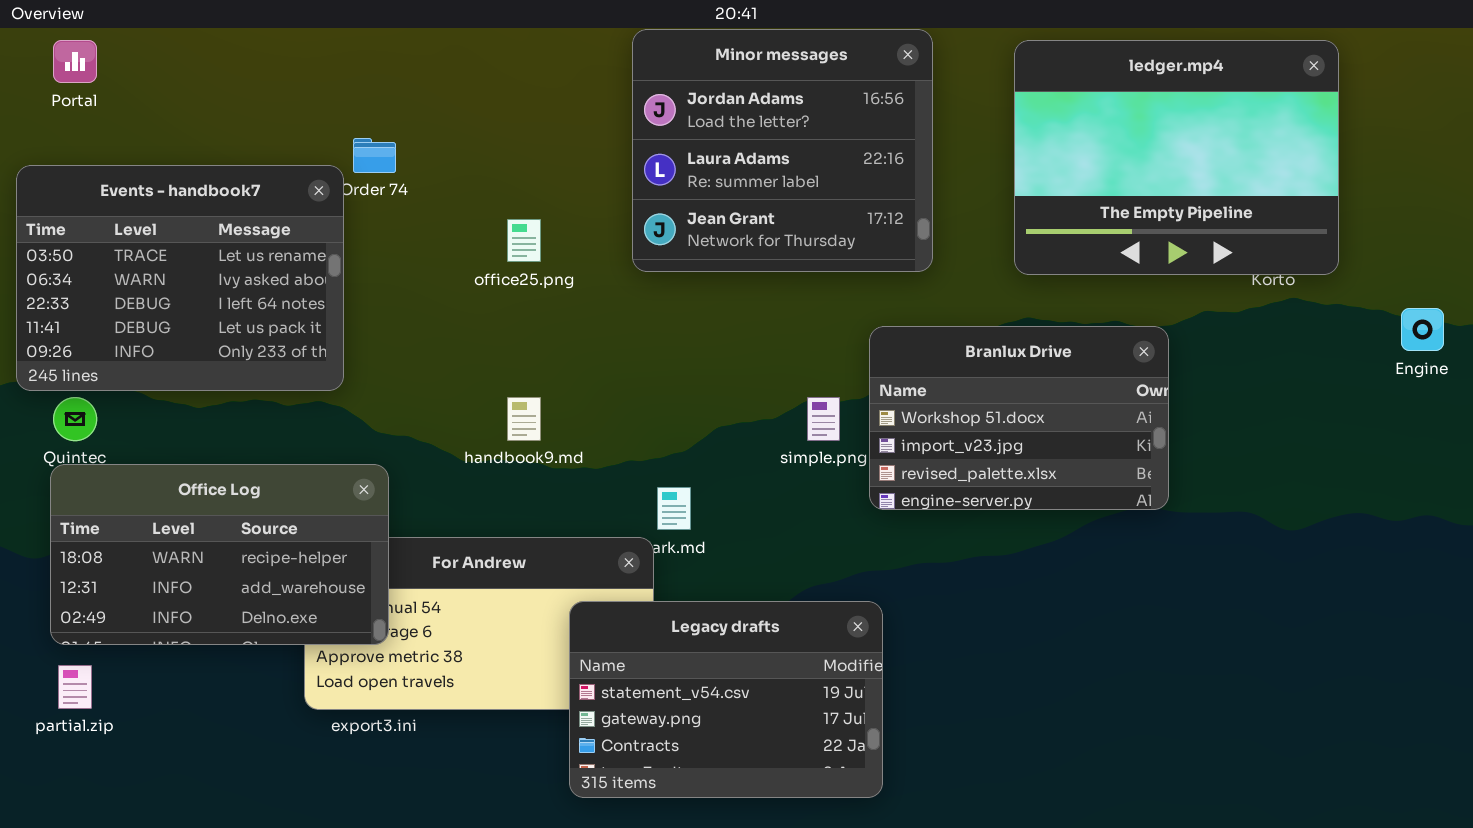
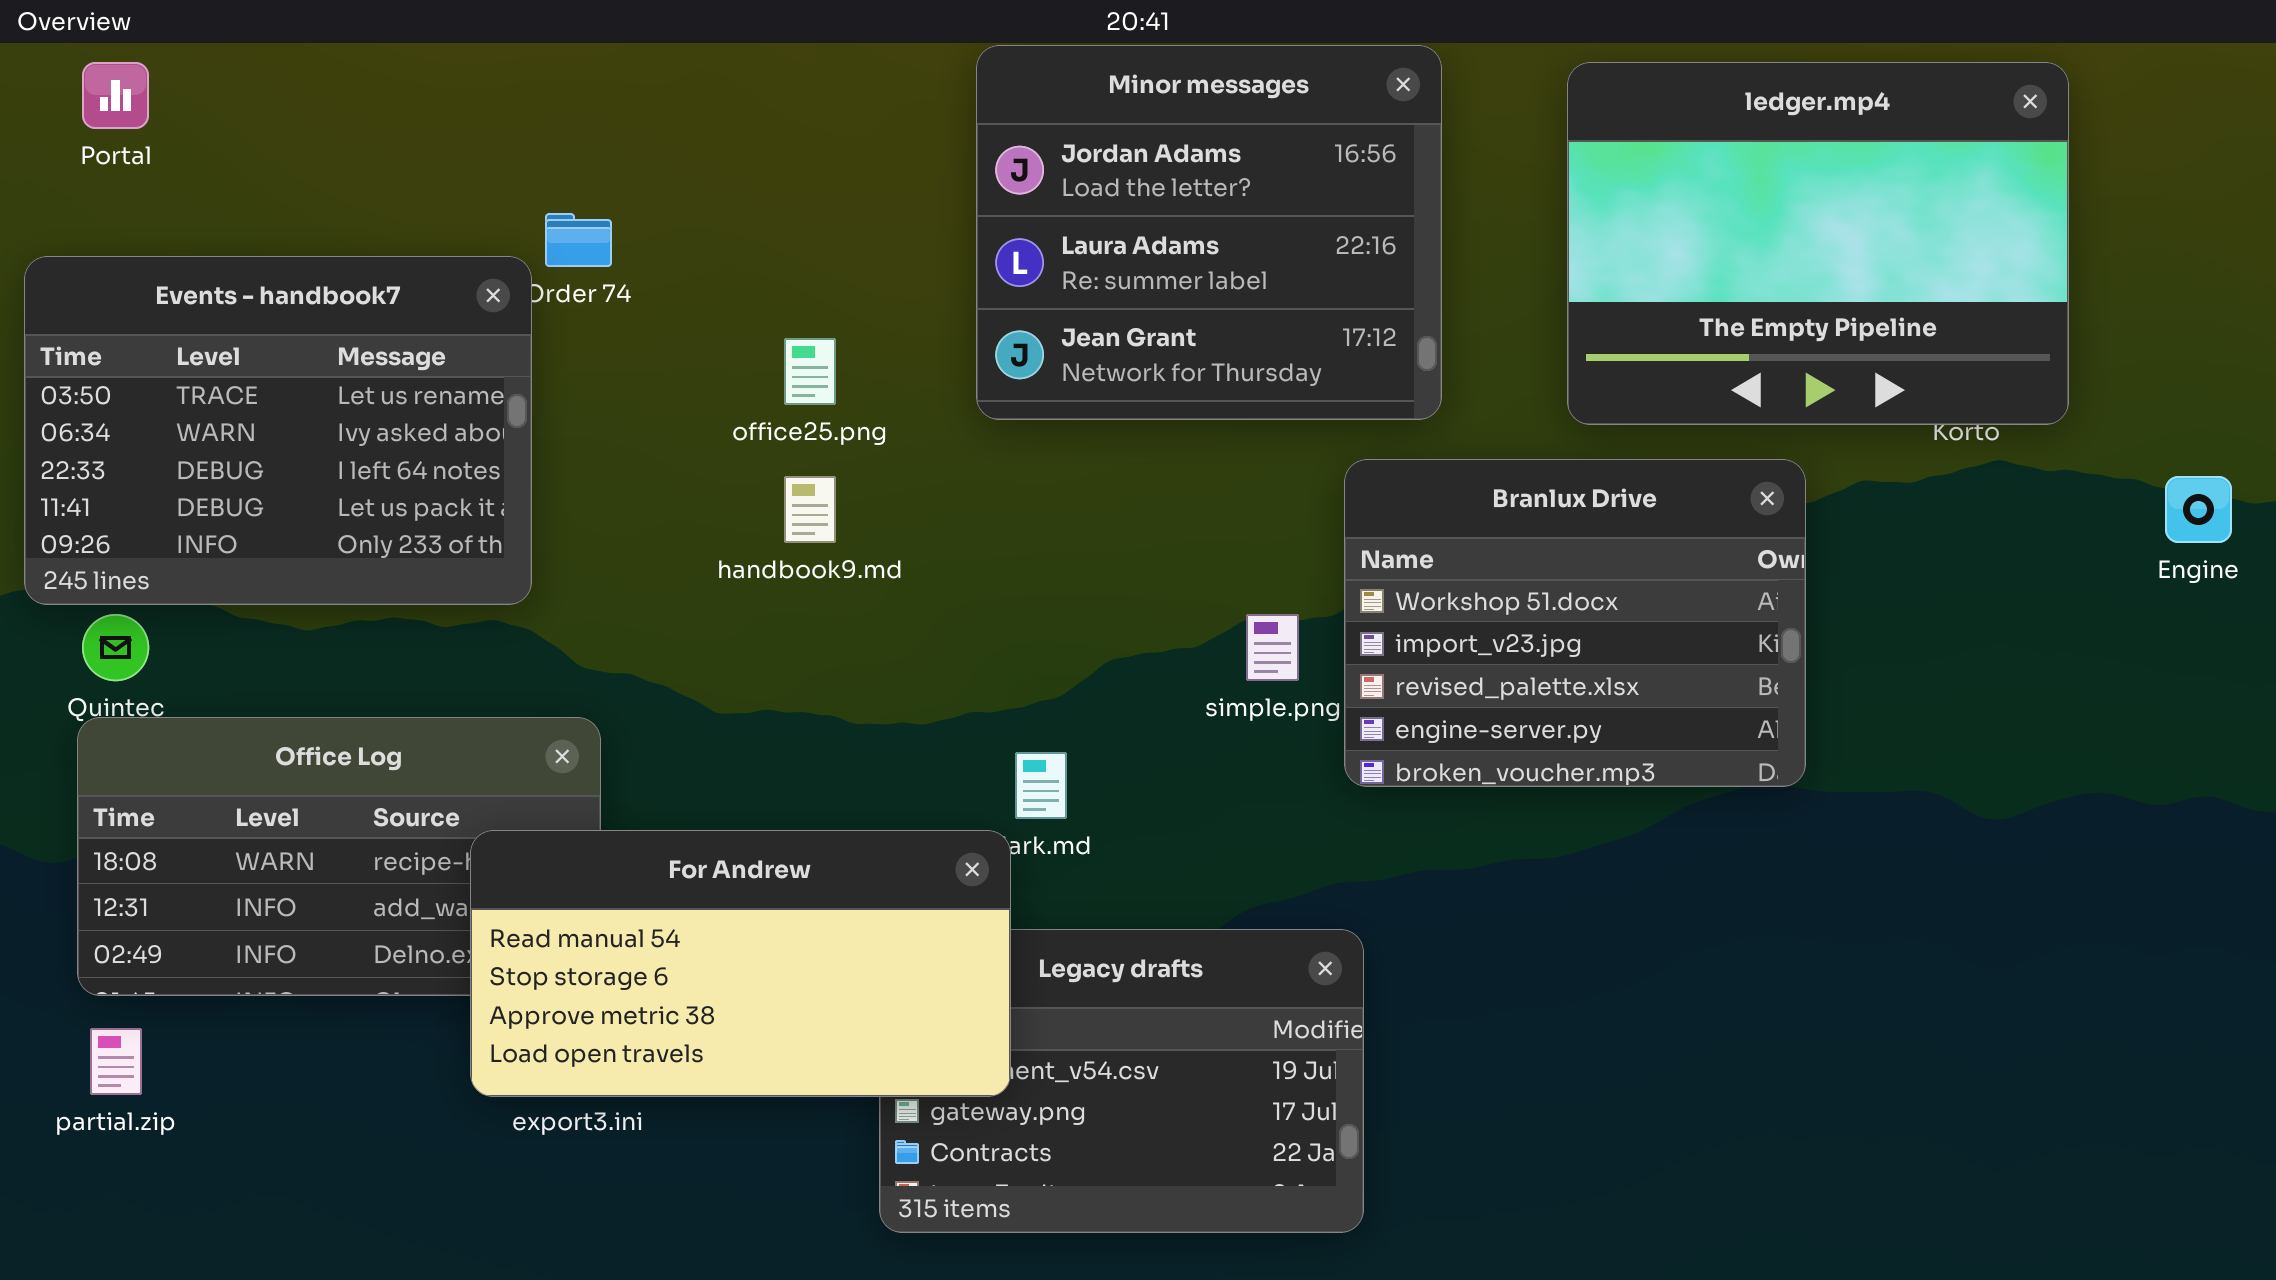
Branlux Drive: [869,326,1169,510] -> [1344,459,1806,787], resized
handbook9.md: [507,397,541,441] -> [784,476,836,543], moved
For Andrew: [304,537,654,710] -> [470,830,1011,1097], raised

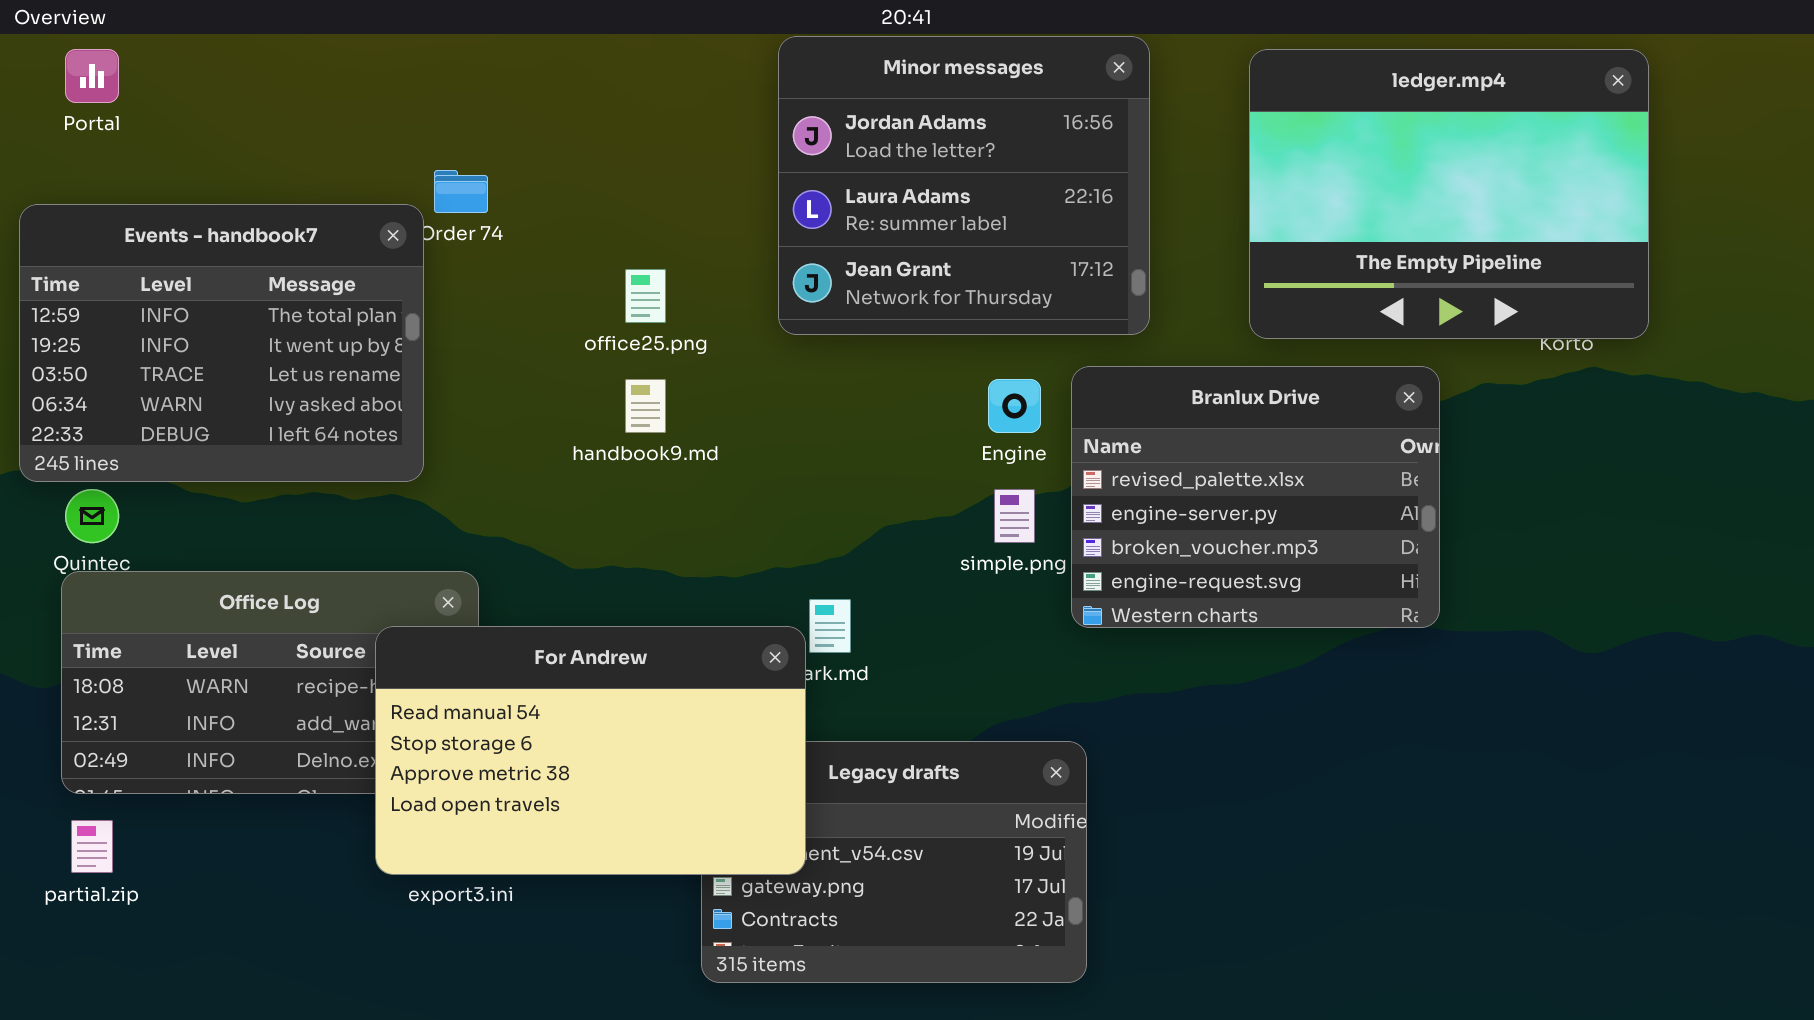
Events - handbook7: [24,256,532,605] -> [19,204,424,482], scrolled up 2 rows
Branlux Drive: [1344,459,1806,787] -> [1071,366,1440,628], scrolled down 2 rows
Engine: [2165,476,2232,543] -> [988,379,1041,433], moved
For Andrew: [470,830,1011,1097] -> [375,626,806,875], resized

